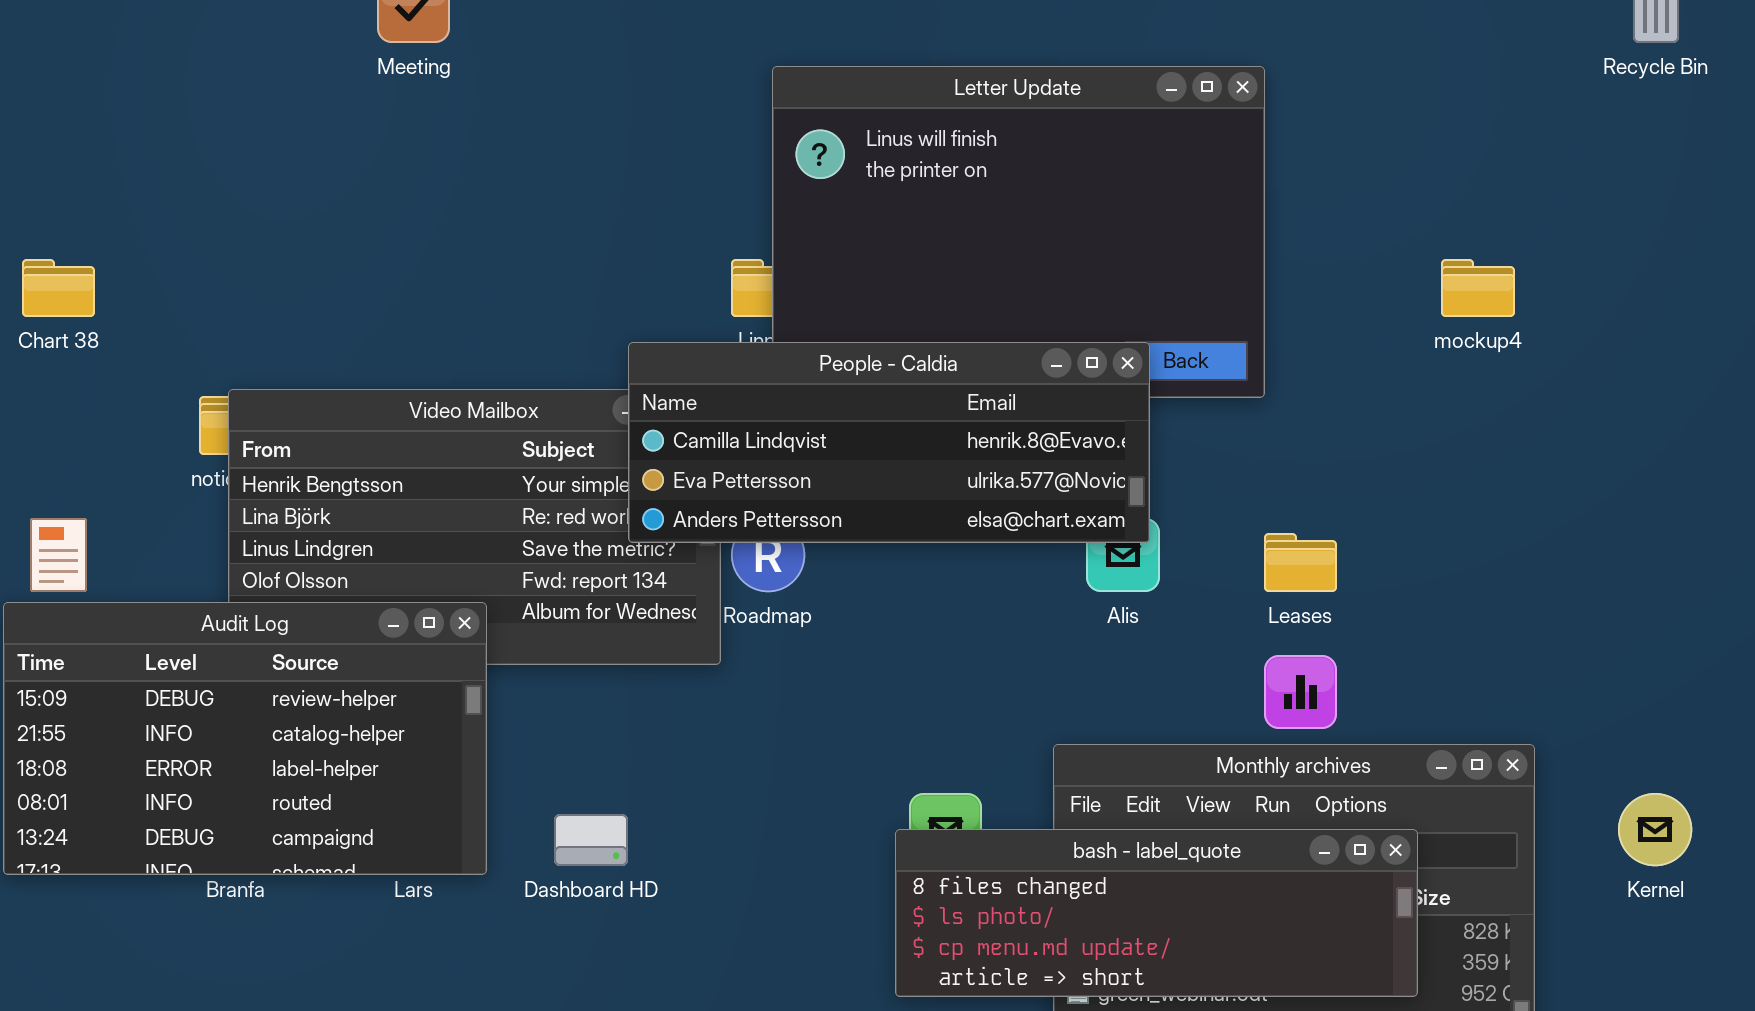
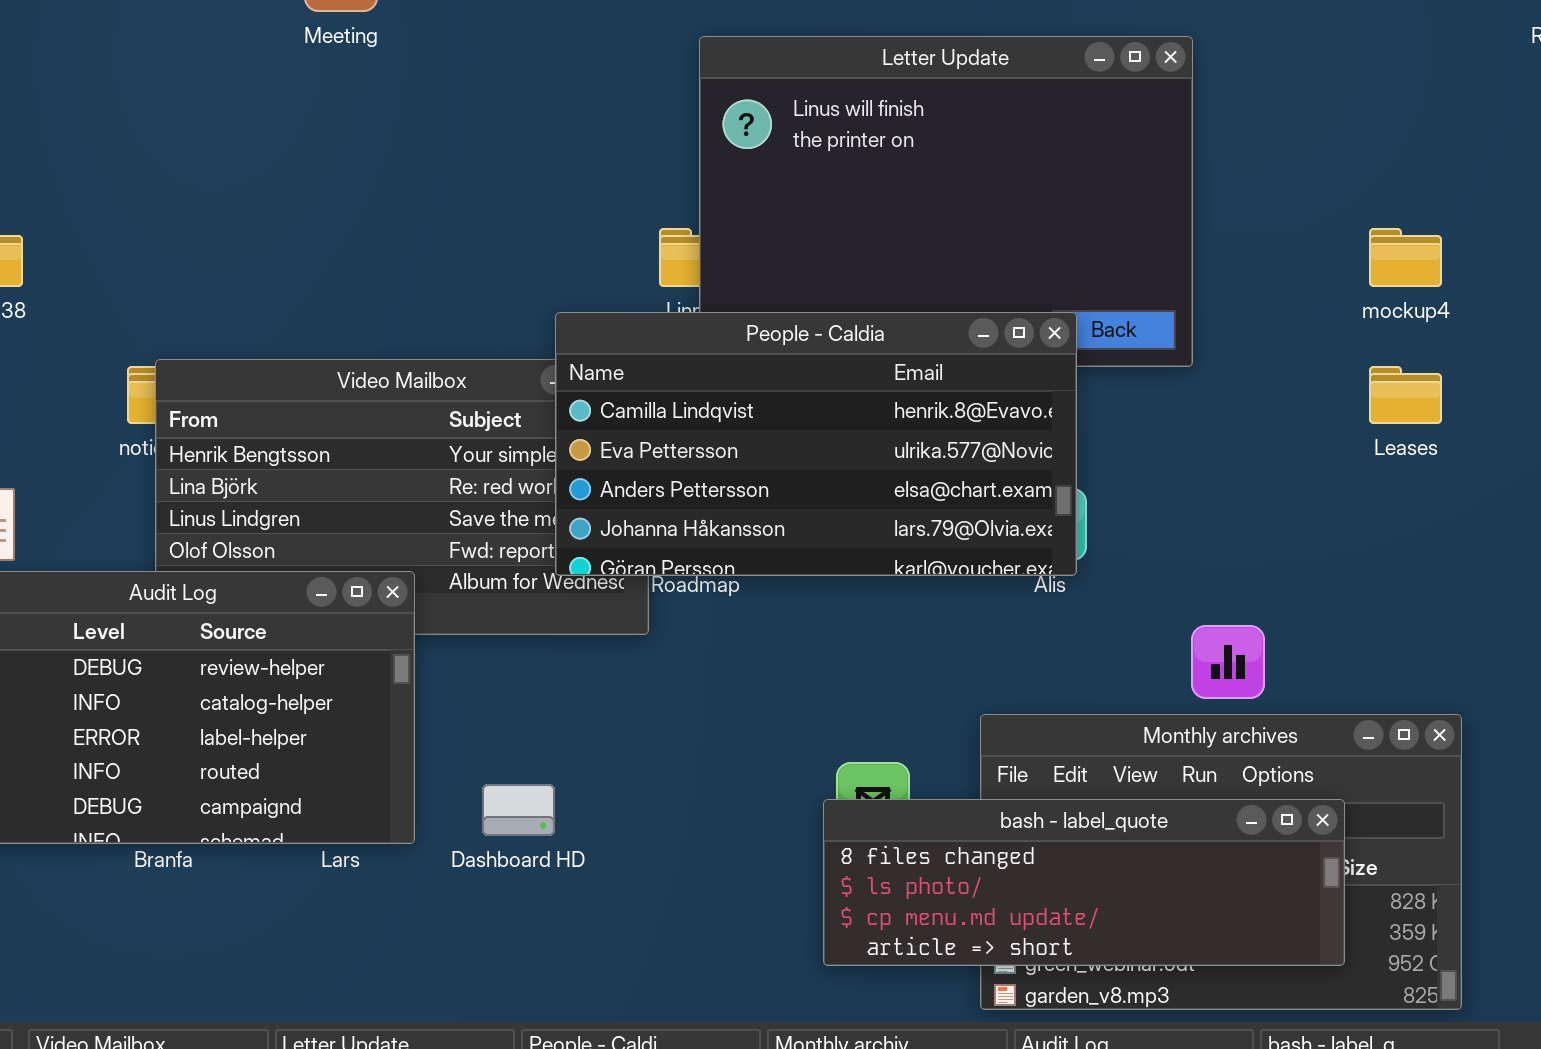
People - Caldia: [628,342,1150,543] -> [555,312,1077,576], resized
Leases: [1264,533,1337,592] -> [1369,366,1442,424], moved

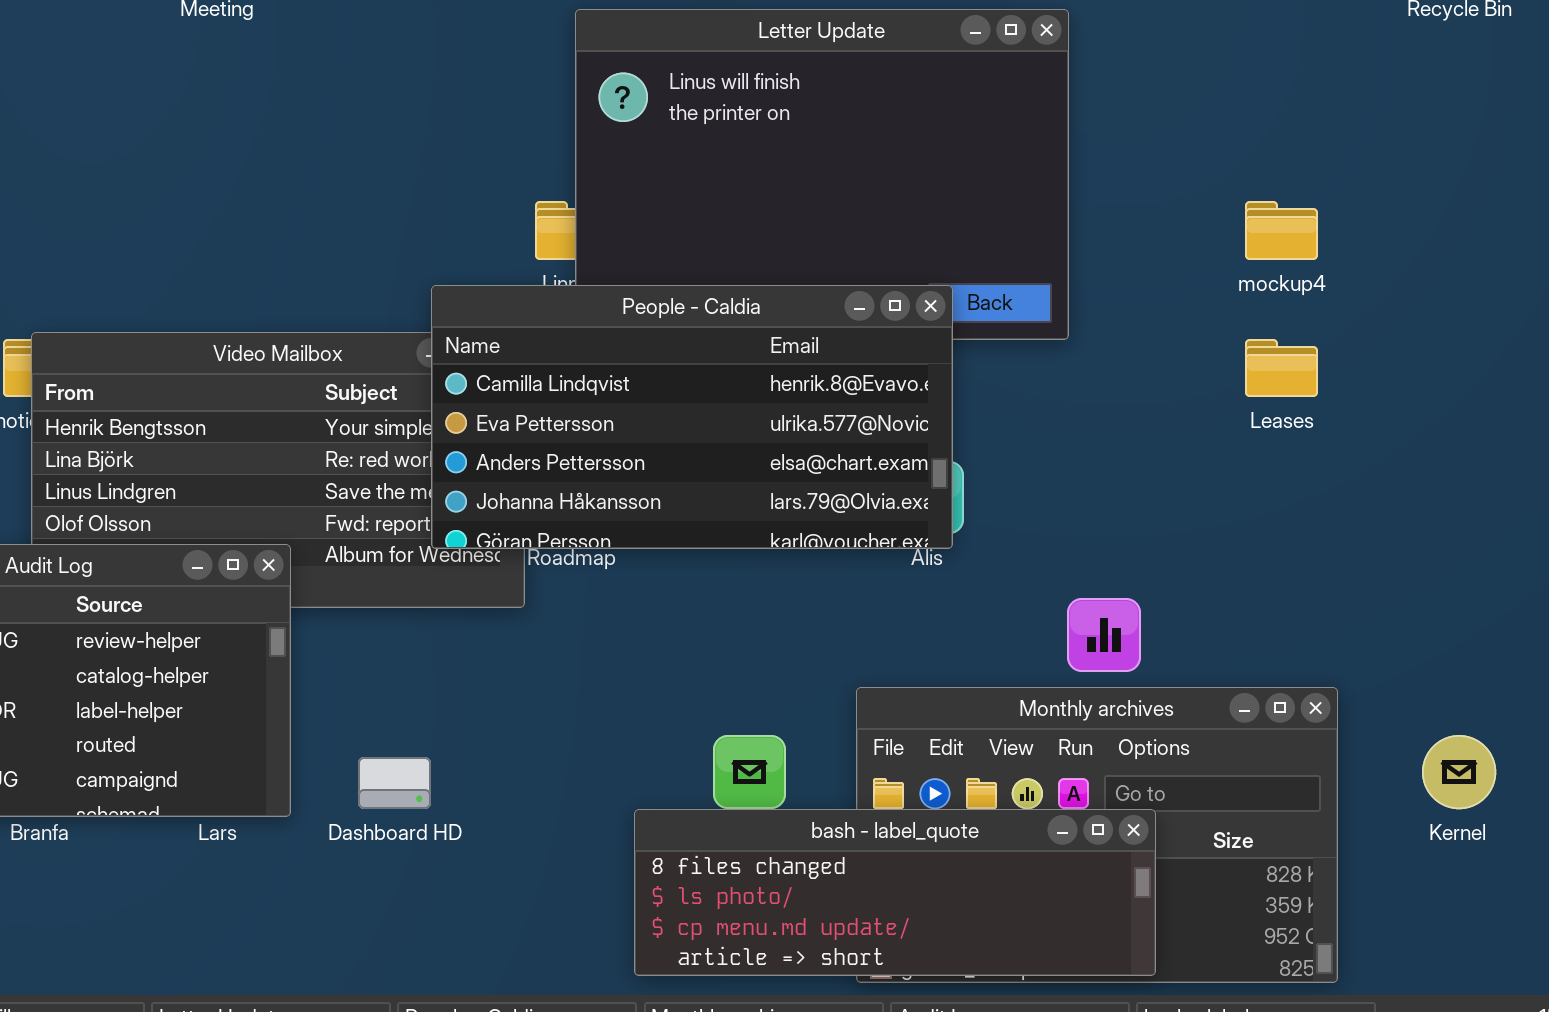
bash - label_quote: [823,799,1345,966] -> [634,809,1156,976], moved

